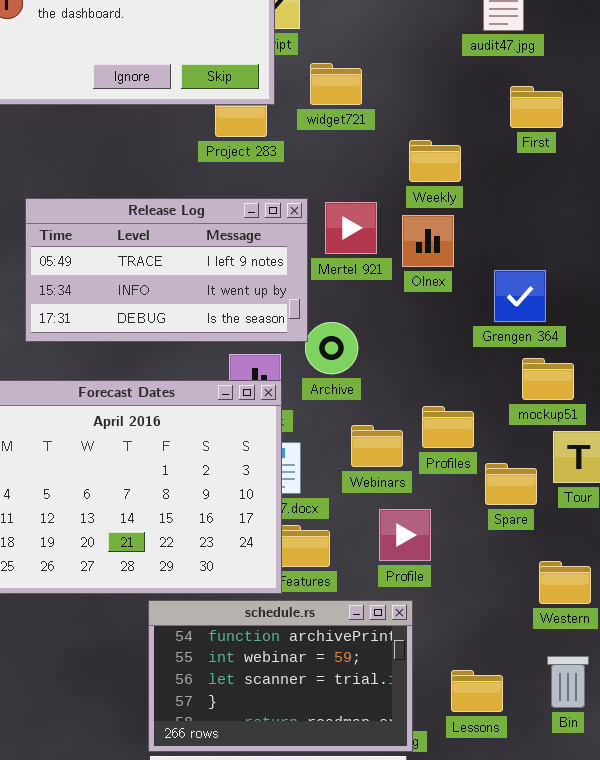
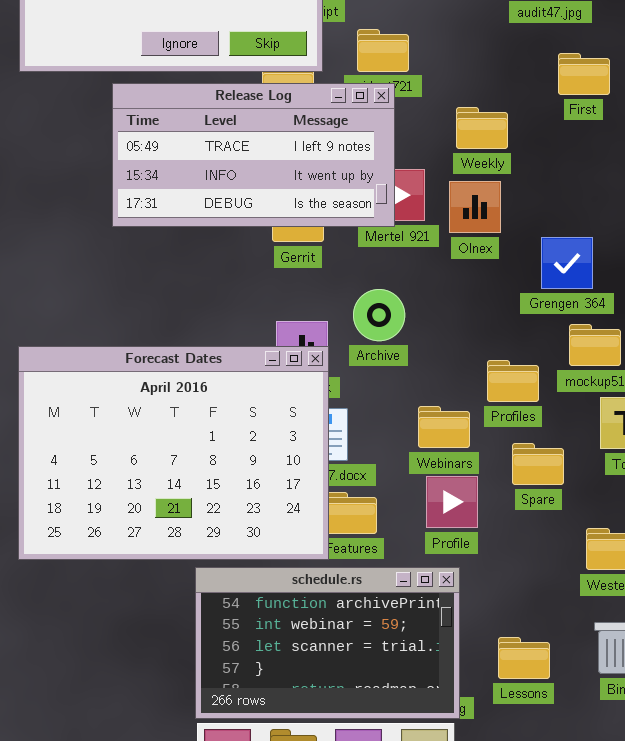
Release Log: [25,198,308,342] -> [112,83,395,227], moved
Profiles: [422,406,474,448] -> [487,360,539,402], moved
Webinars: [351,425,403,467] -> [418,406,470,448], moved
Spare: [485,463,537,505] -> [512,443,564,485], moved

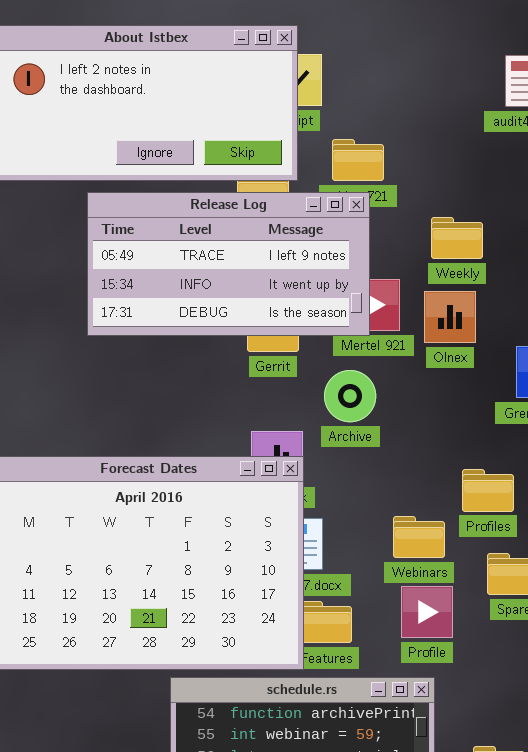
Archive: [353,289,405,341] -> [324,370,376,422], moved

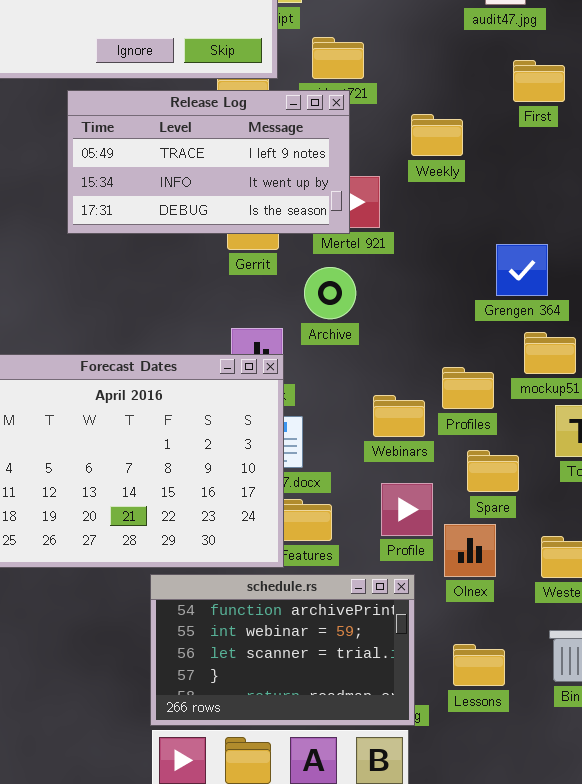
Olnex: [424,291,476,343] -> [444,524,496,577], moved
Webinars: [393,516,445,558] -> [373,395,425,437], moved

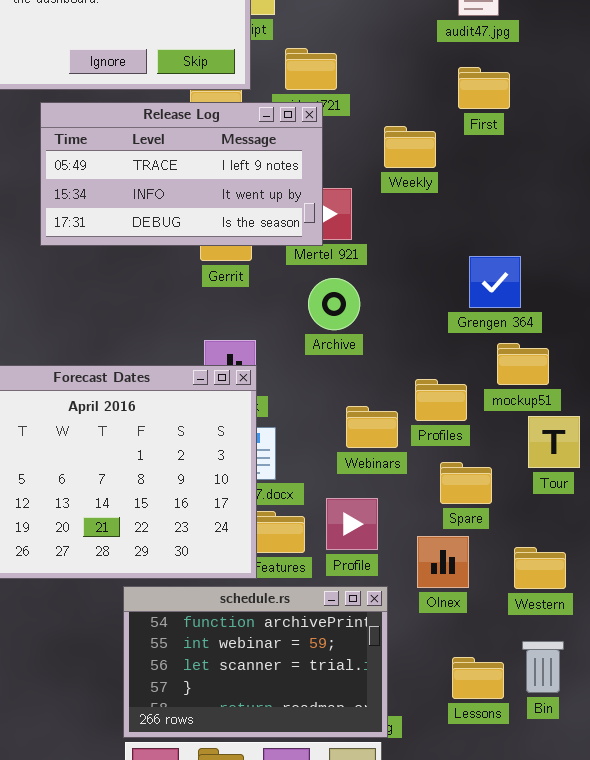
First: [513,60,565,102] -> [458,67,510,109], moved
Archive: [304,267,356,319] -> [308,278,360,330], moved
Profile: [381,483,433,536] -> [326,498,378,550], moved
Lessons: [453,644,505,686] -> [452,657,504,699], moved

